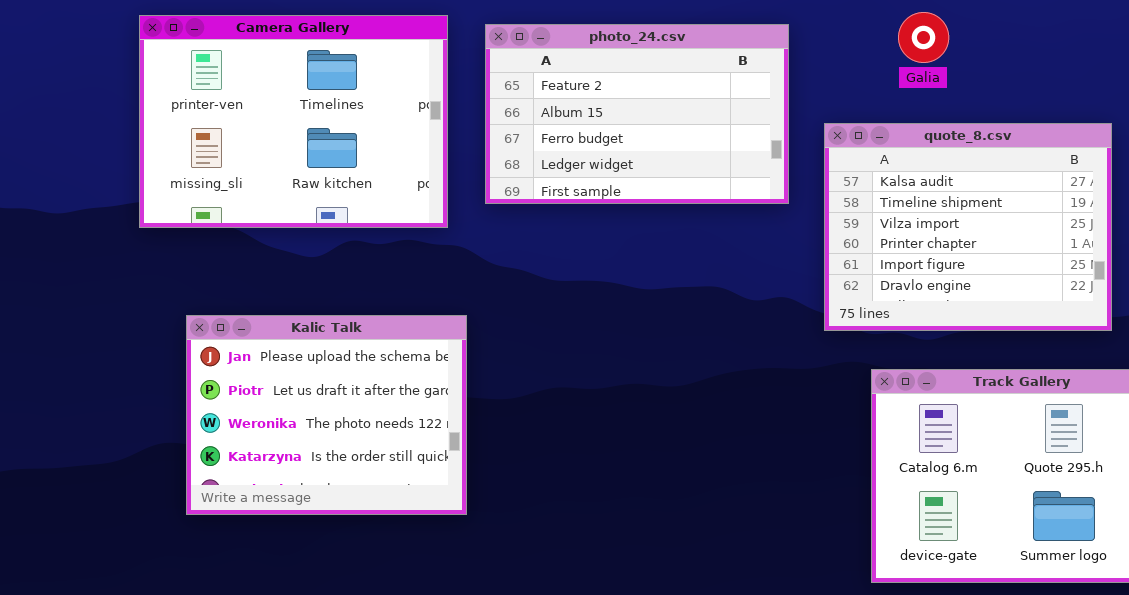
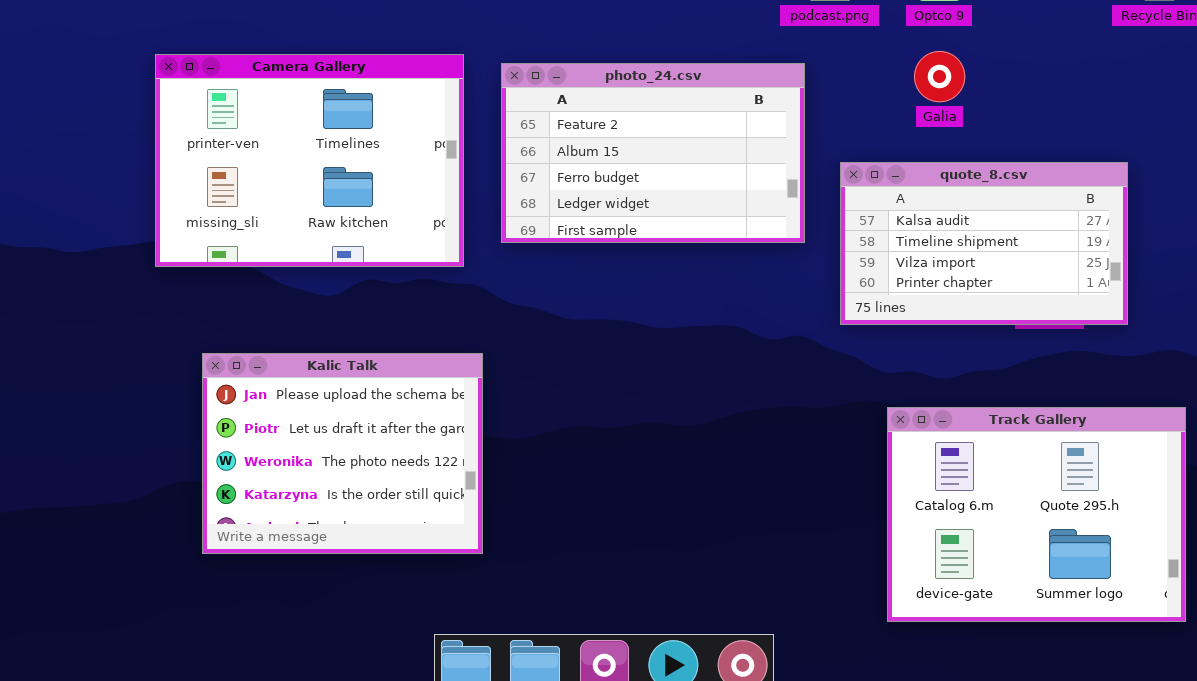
quote_8.csv: [824,123,1112,331] -> [840,162,1128,325], resized

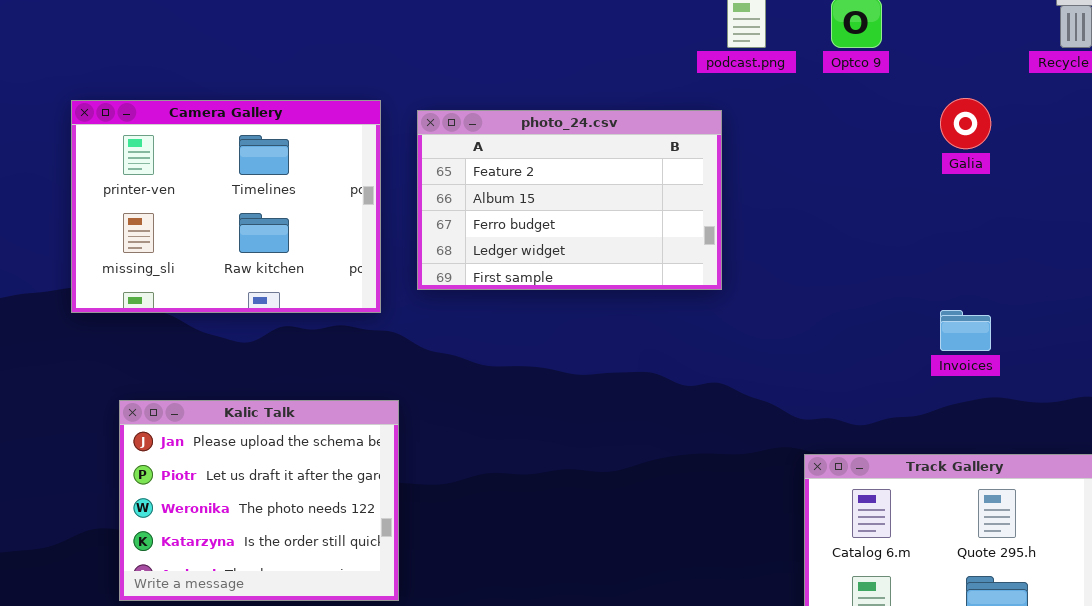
Galia: [914,51,965,102] -> [940,98,991,149], moved
quote_8.csv: [840,162,1128,325] -> none, closed

